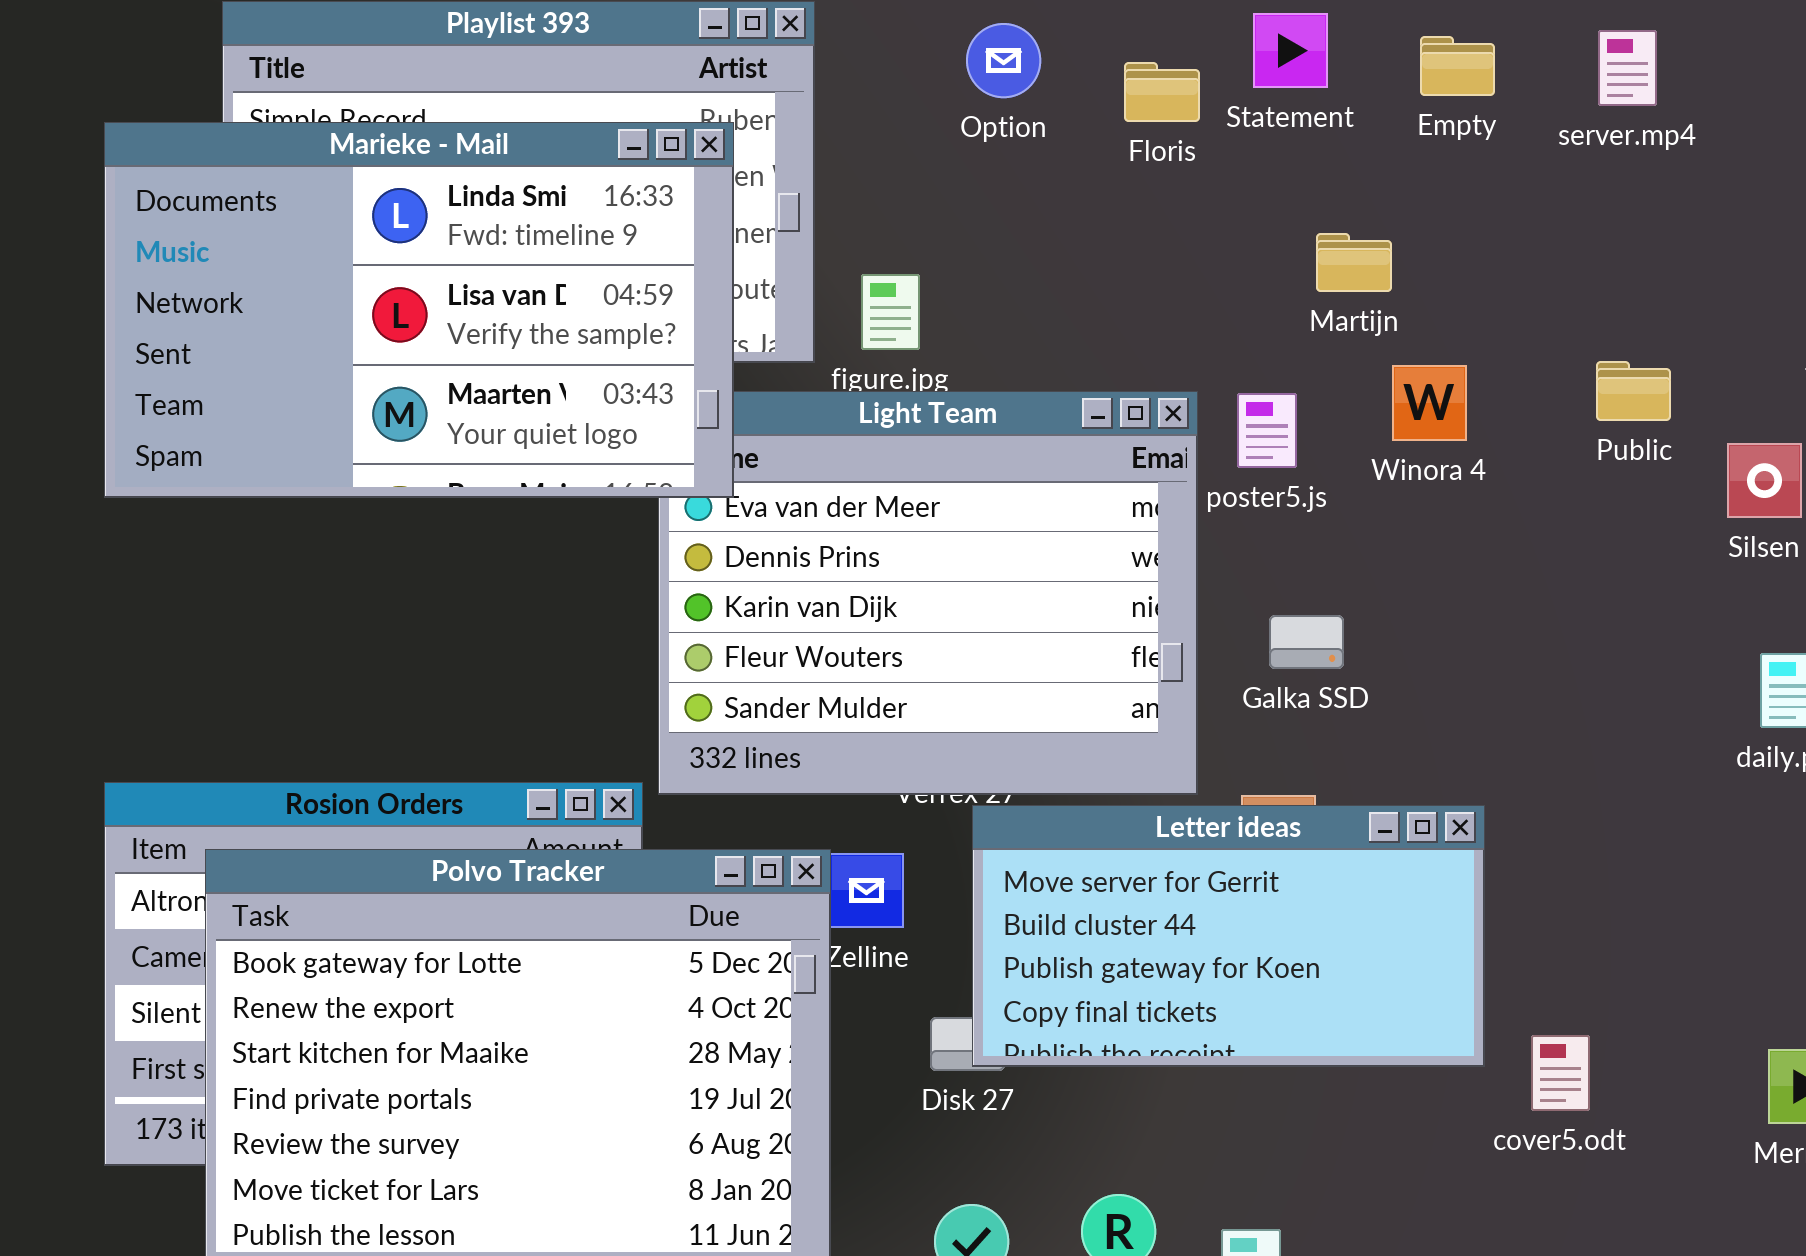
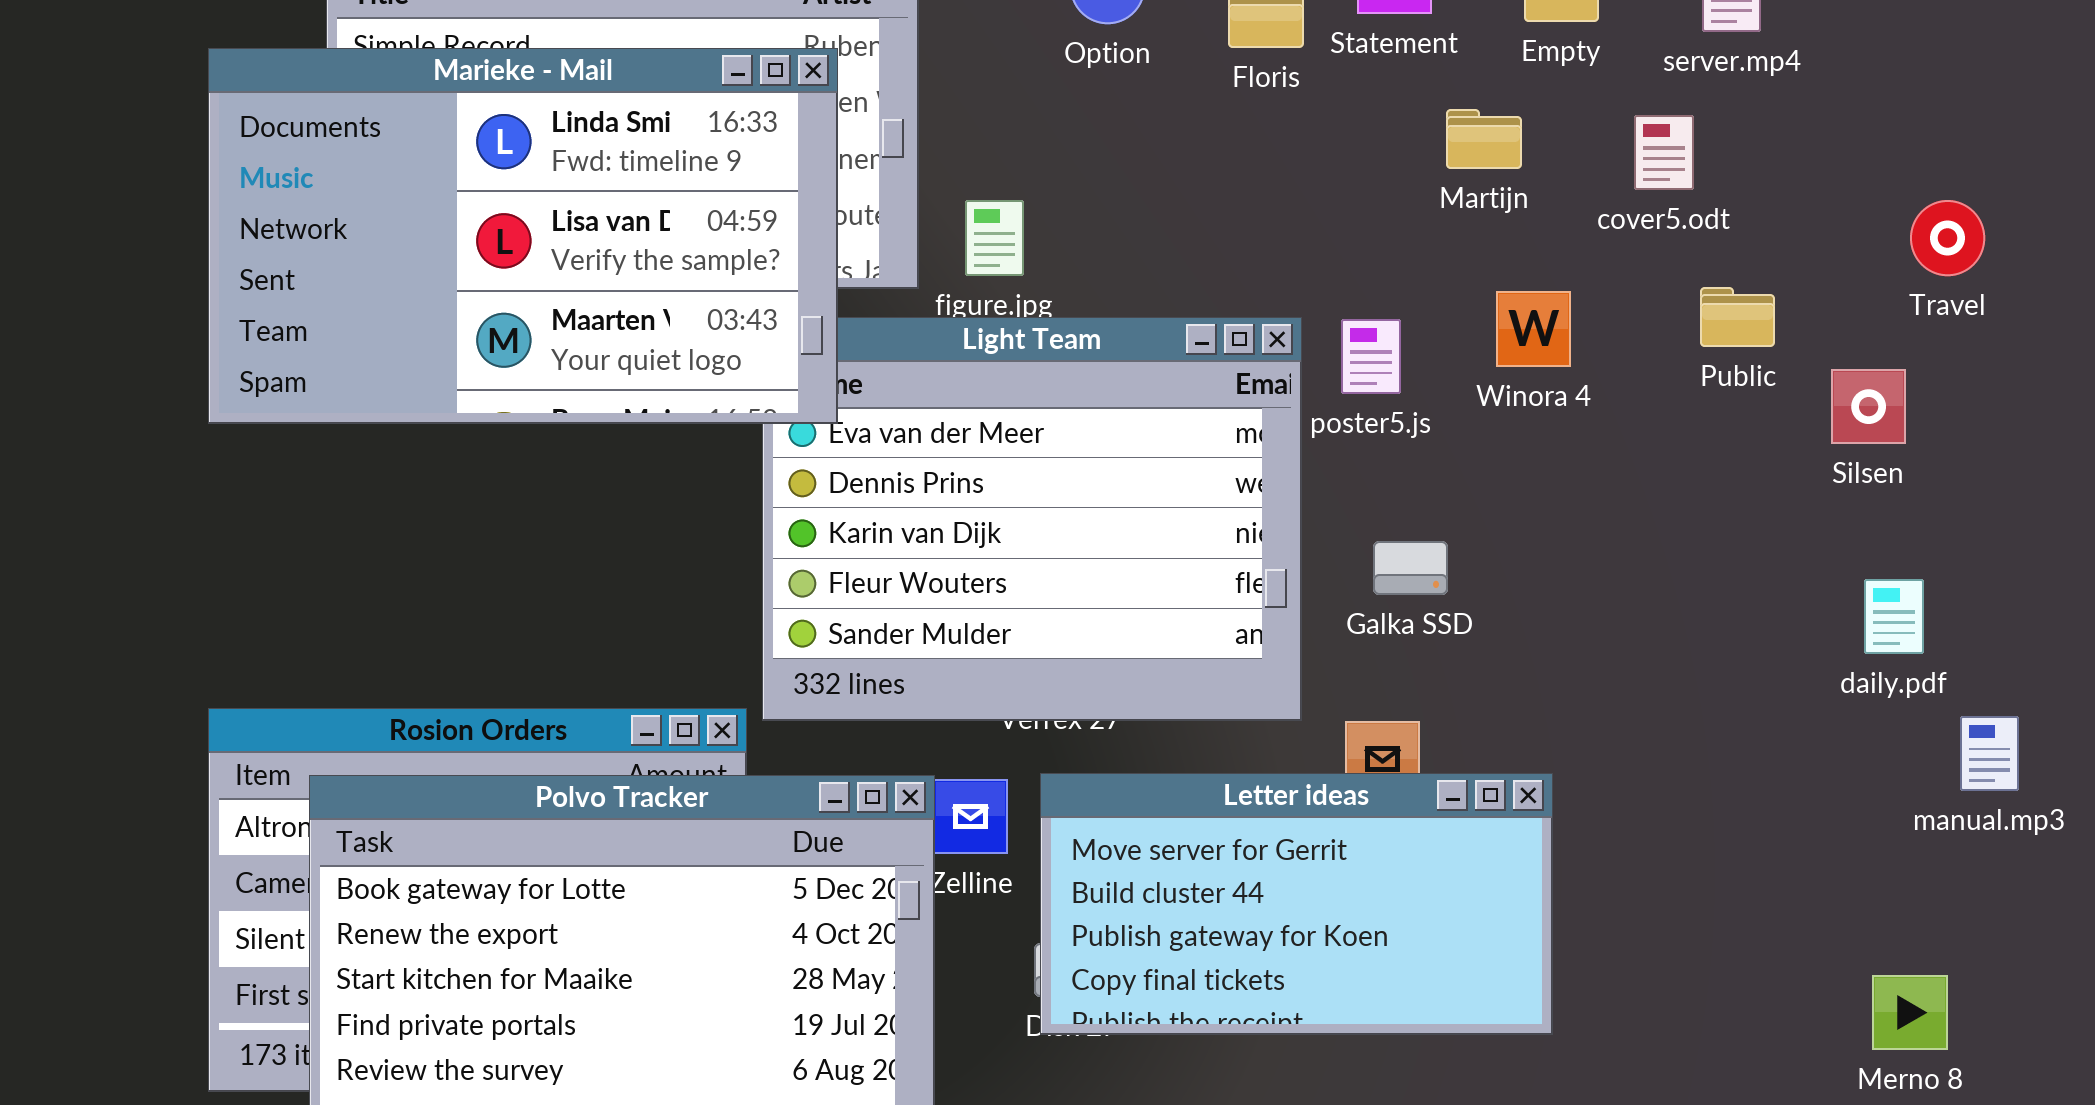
Martijn: [1316,233,1392,292] -> [1446,109,1522,169], moved
Letter ideas: [972,805,1485,1067] -> [1040,773,1553,1035], moved
cover5.odt: [1531,1035,1590,1111] -> [1634,115,1694,190], moved

